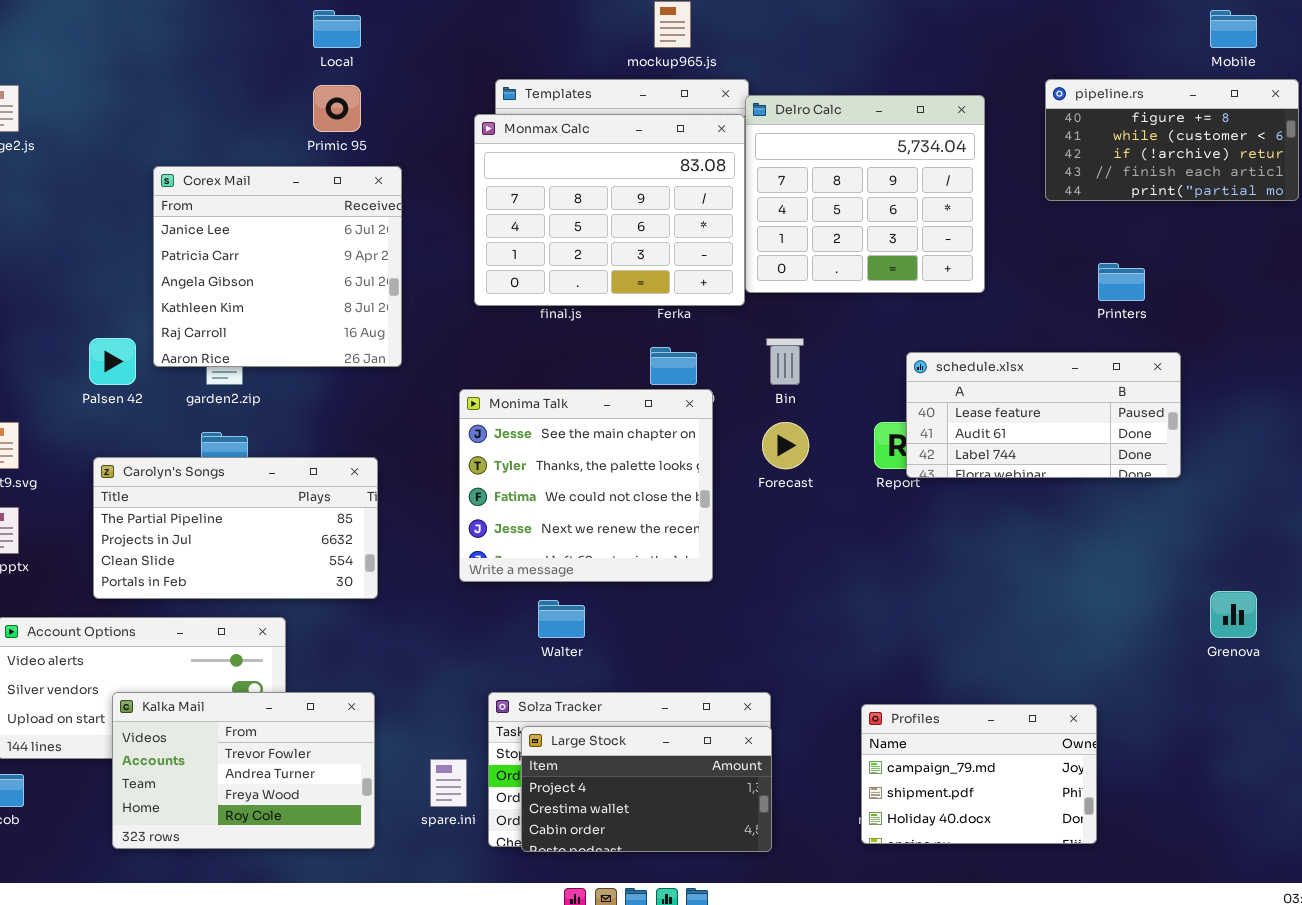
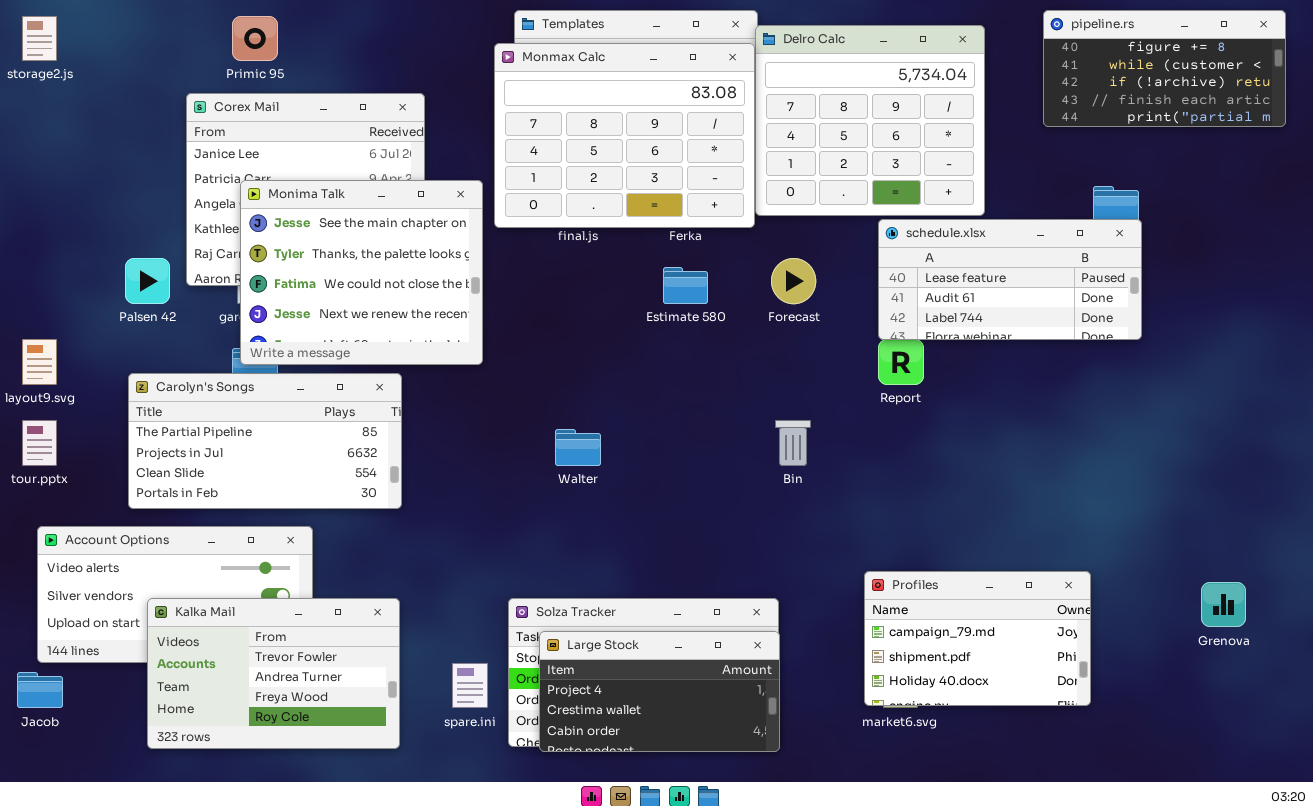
Primic 95: [313,85,361,132] -> [232,16,278,61], moved
Bin: [766,338,804,385] -> [775,420,811,466], moved
schedule.xlsx: [906,352,1181,478] -> [878,219,1142,340], moved
Monima Talk: [459,389,713,582] -> [240,180,483,365], moved
Forecast: [762,422,809,469] -> [771,258,816,304], moved
Grenova: [1210,591,1257,638] -> [1201,582,1246,627], moved
Walter: [538,600,585,638] -> [555,429,601,466], moved
Profiles: [861,704,1097,844] -> [864,571,1091,706], moved

